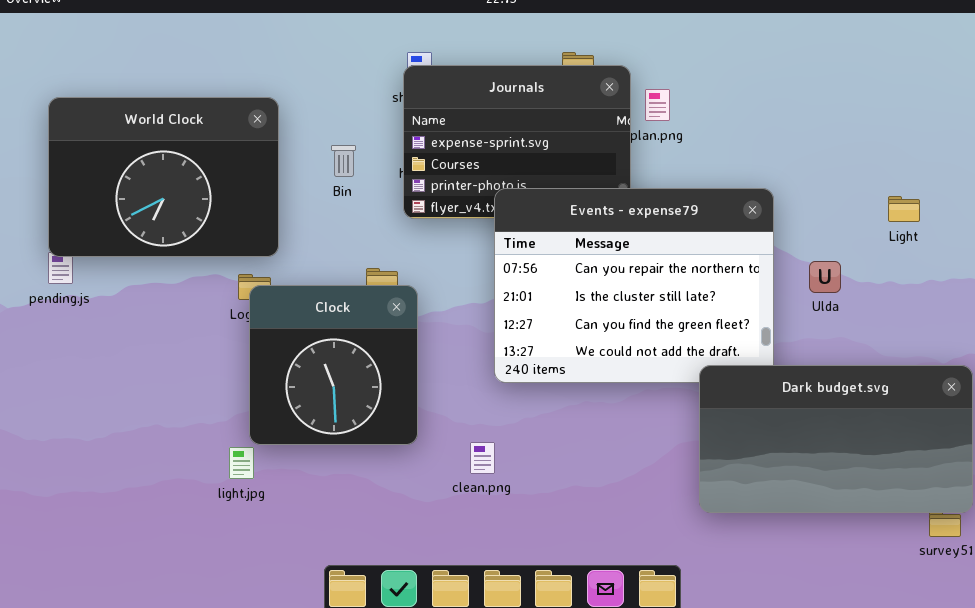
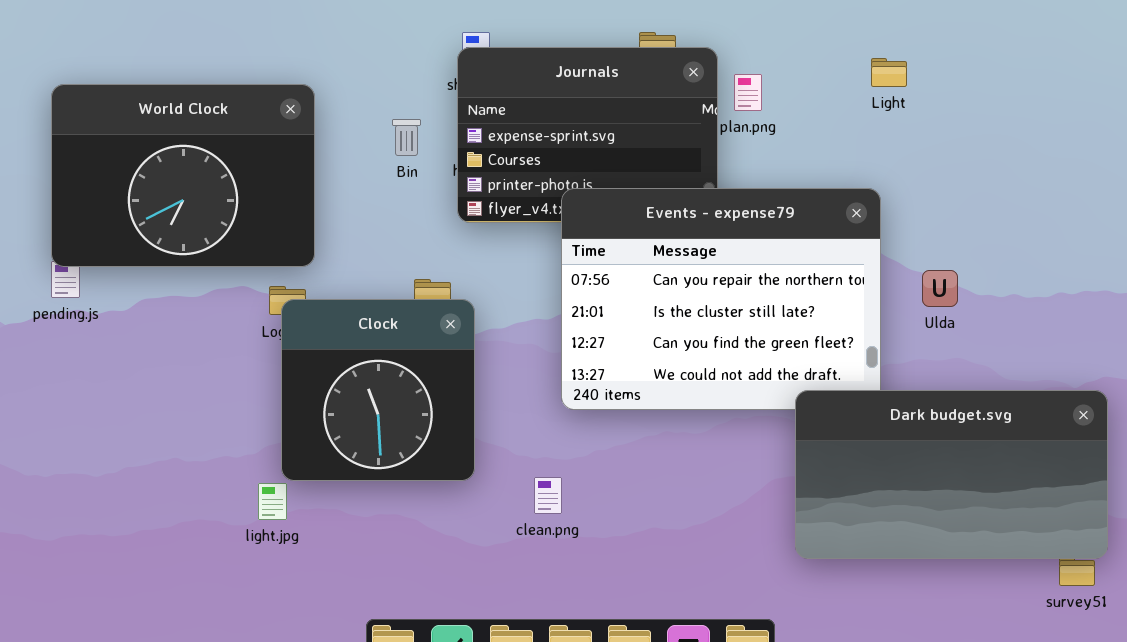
Bin: [331,145,356,177] -> [392,119,421,156], moved
Light: [888,196,920,222] -> [871,58,907,87], moved

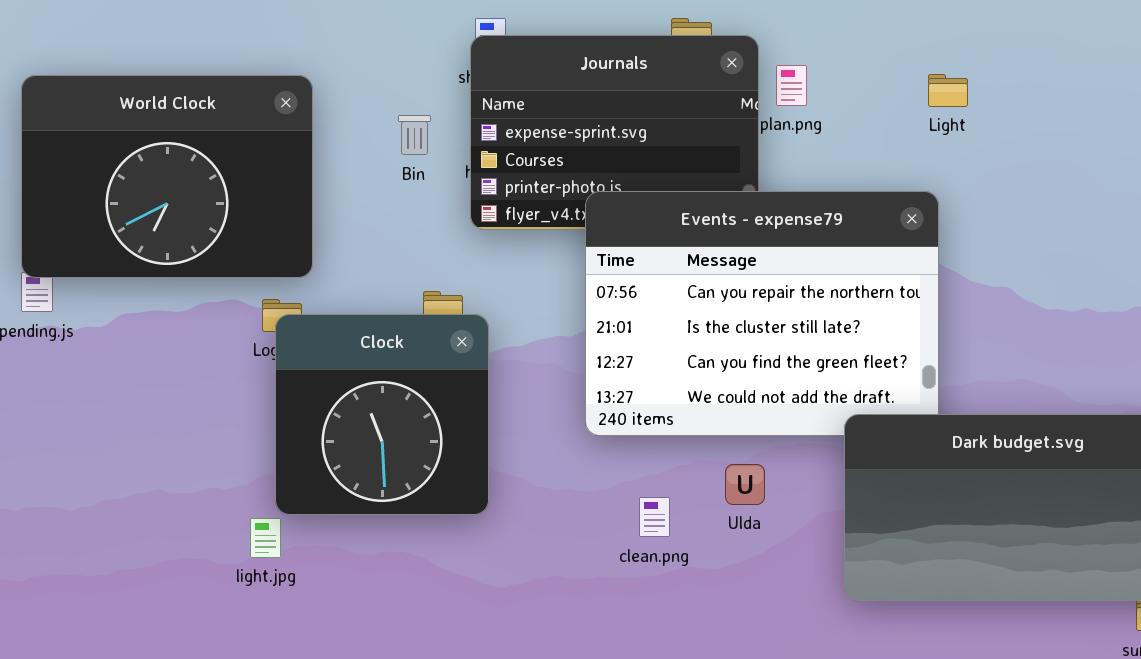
Light: [871,58,907,87] -> [928,74,968,107], moved
Ulda: [922,270,958,307] -> [725,464,765,505], moved
clean.png: [534,477,562,514] -> [639,497,670,537], moved

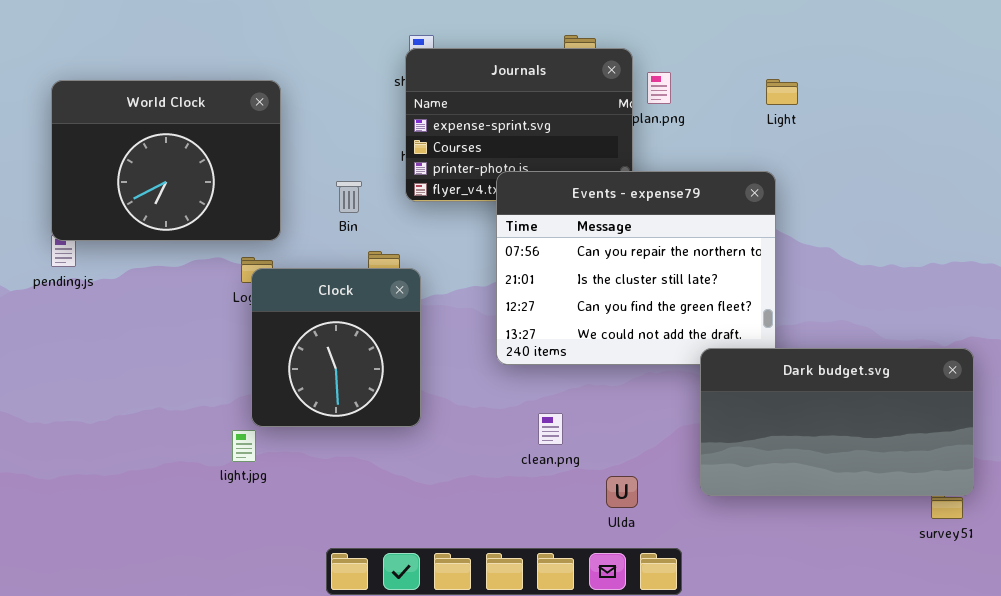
Bin: [398,115,431,155] -> [336,181,362,213], moved
Ulda: [725,464,765,505] -> [606,476,638,508], moved

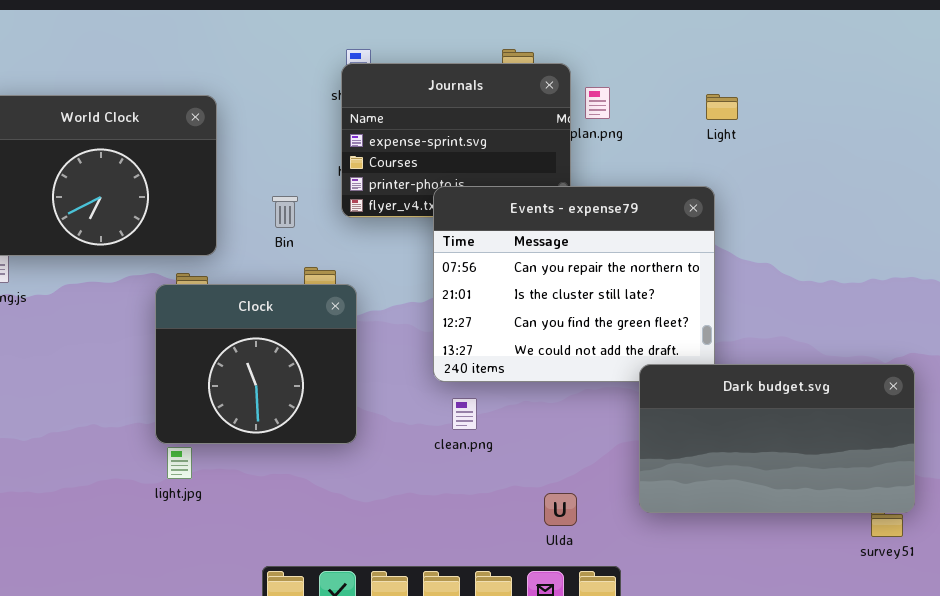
Clock: [251,268,421,427] -> [155,284,357,444], resized
clean.png: [538,413,563,445] -> [452,398,477,430], moved

